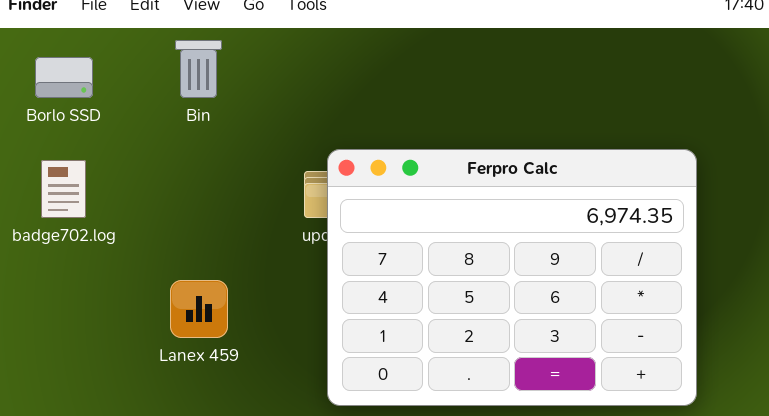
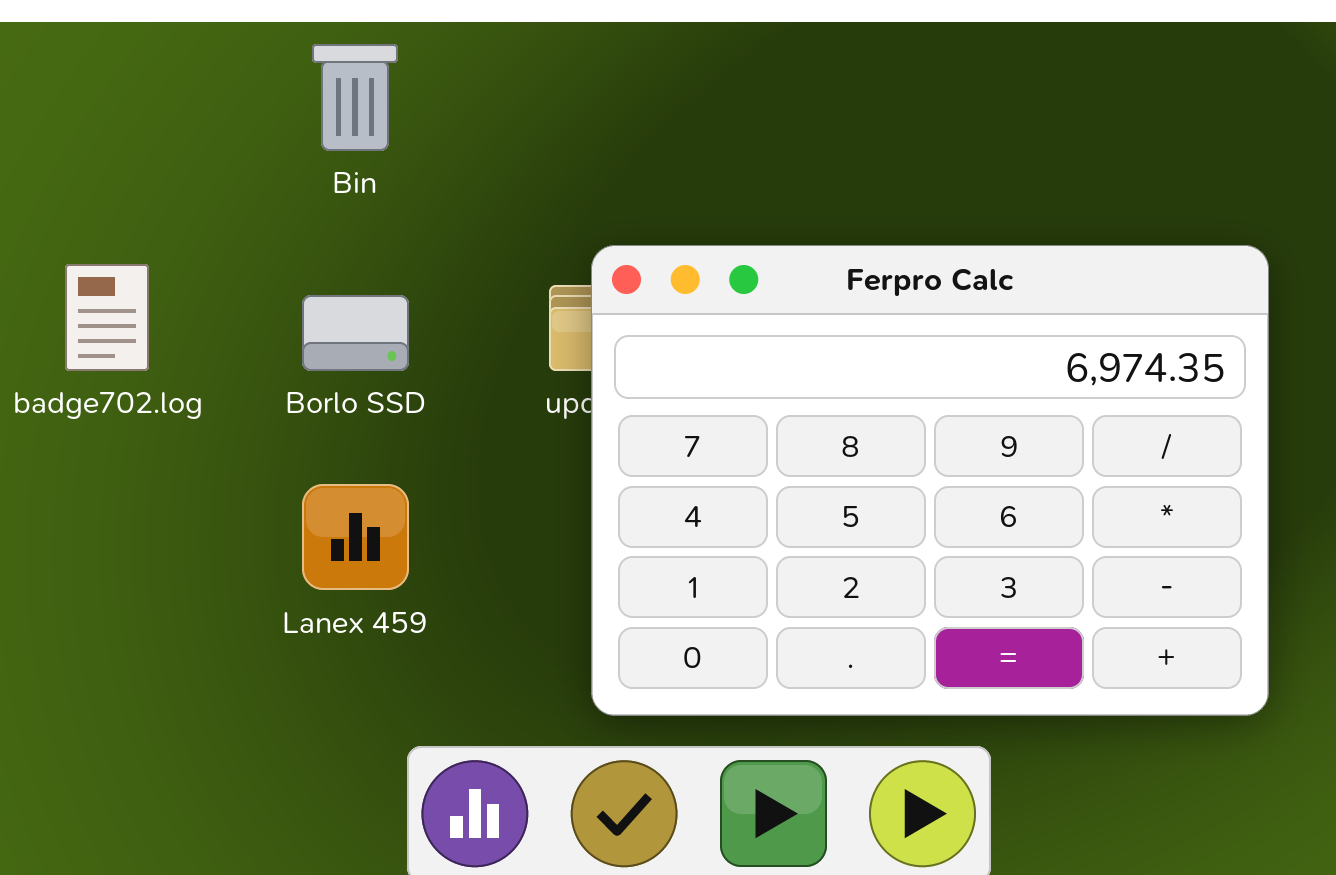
Borlo SSD: [35,57,93,98] -> [302,295,409,371], moved

